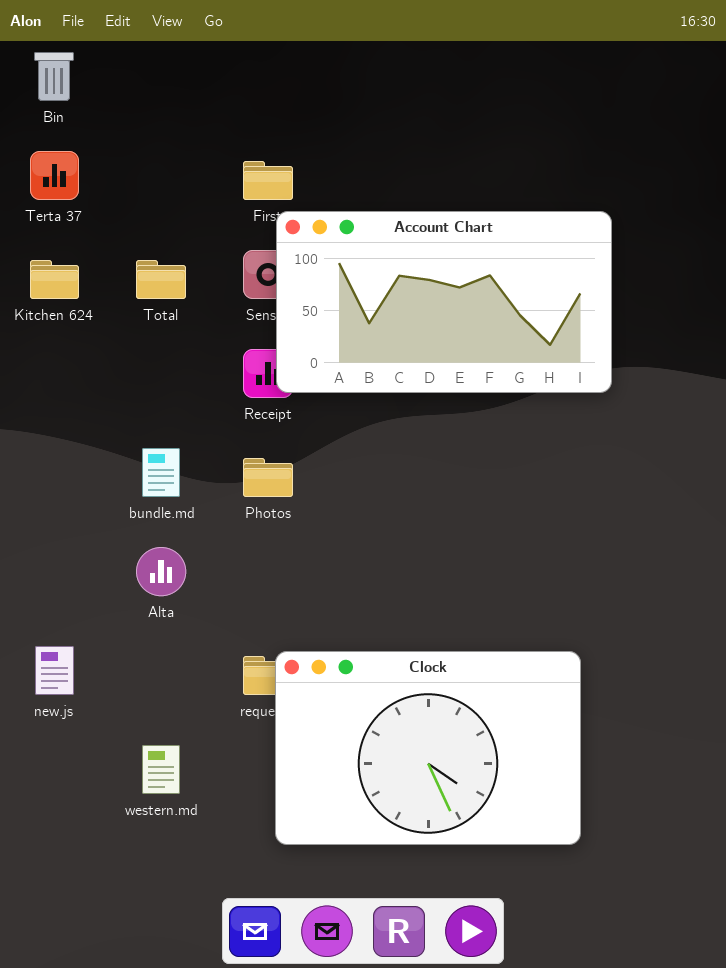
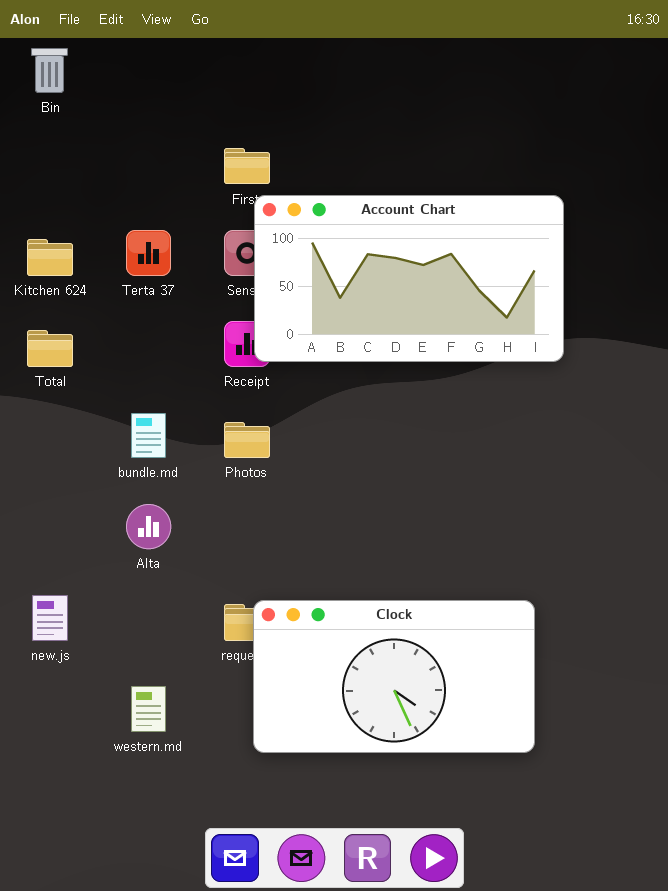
Terta 37: [30,151,79,200] -> [126,230,171,276], moved
Total: [136,260,186,299] -> [27,330,73,367], moved
Clock: [275,651,581,845] -> [253,600,535,753], resized

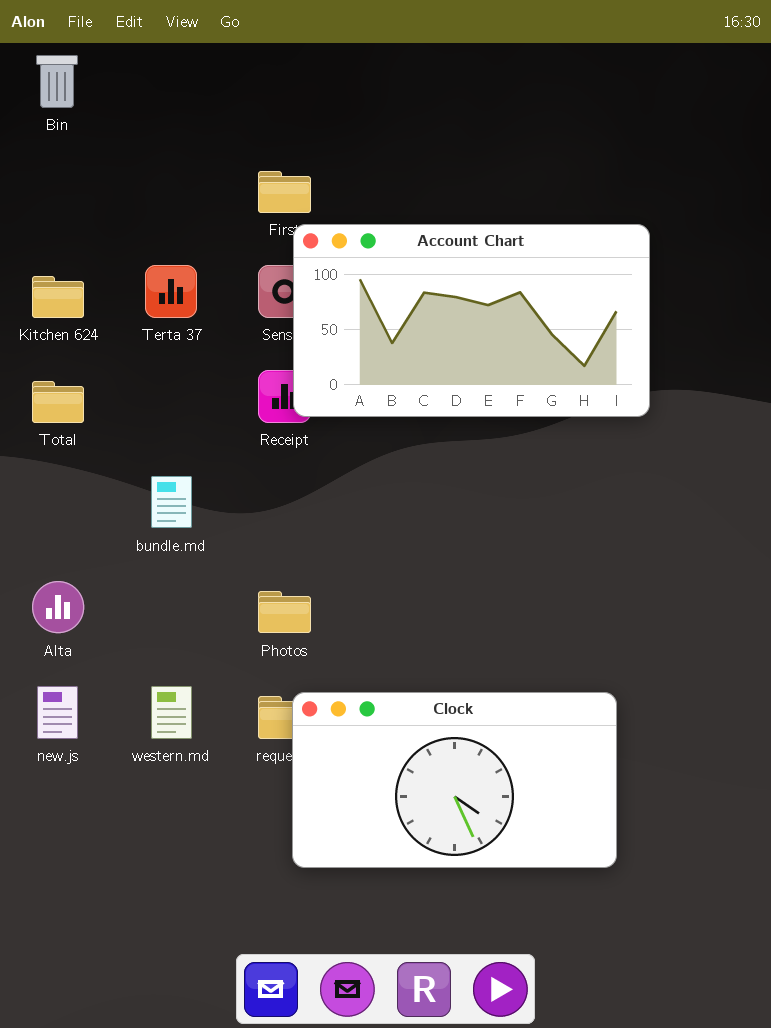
Photos: [224,422,270,458] -> [258,591,311,633], moved
Alta: [126,504,171,549] -> [32,581,84,633], moved
western.md: [131,686,166,732] -> [151,686,192,739], moved

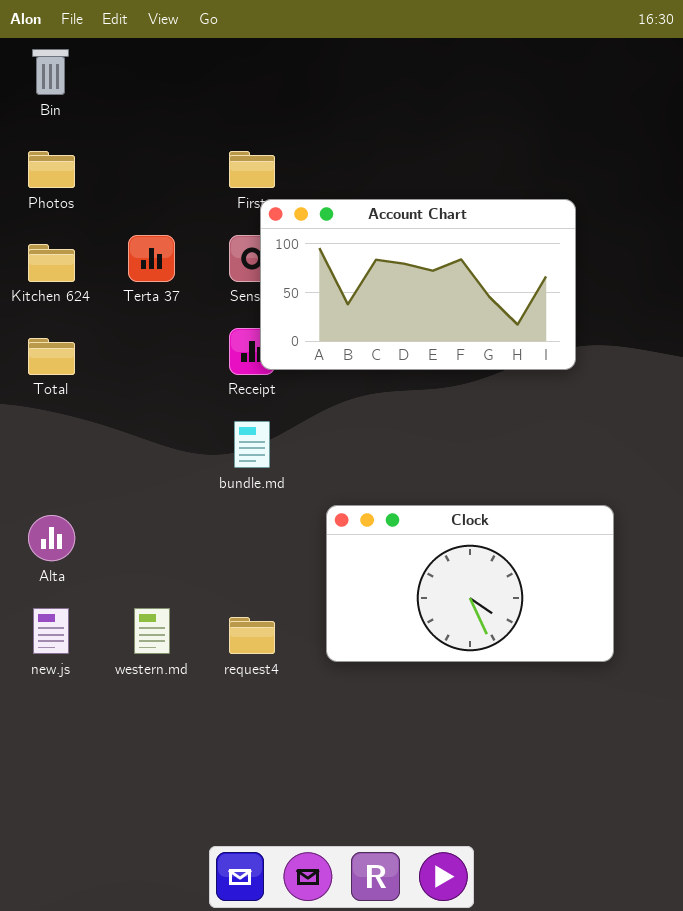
bundle.md: [151,476,192,528] -> [234,421,270,468], moved
Photos: [258,591,311,633] -> [28,151,75,188], moved
Clock: [292,692,617,868] -> [326,505,614,662], moved

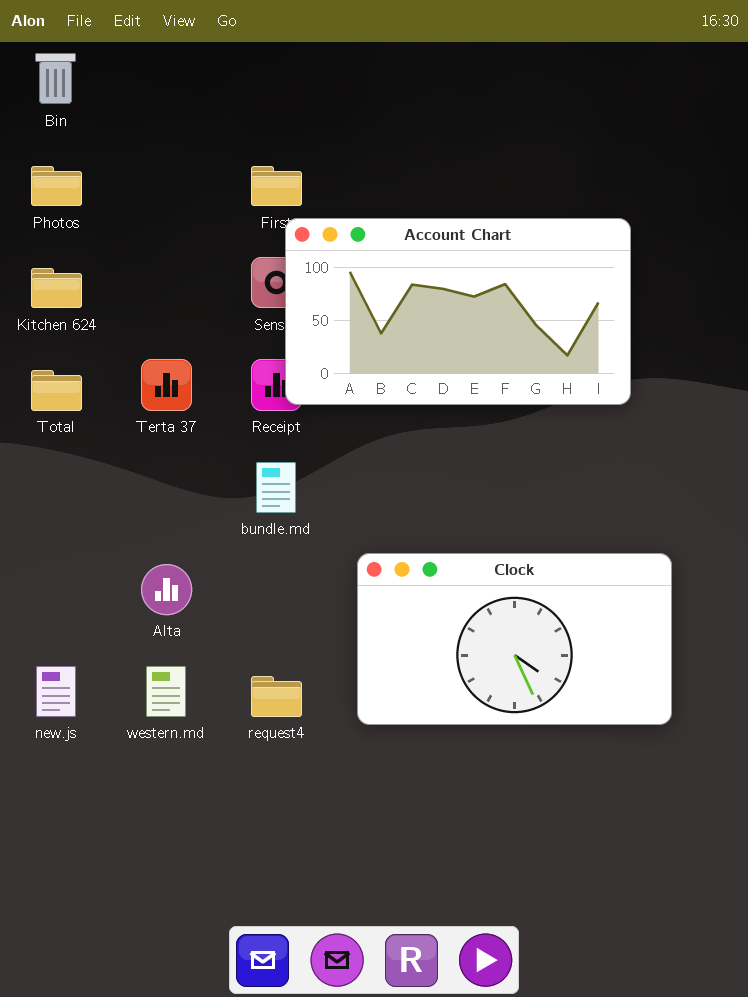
Terta 37: [128,235,175,282] -> [141,359,192,411], moved
Alta: [28,515,75,561] -> [141,564,192,615], moved

